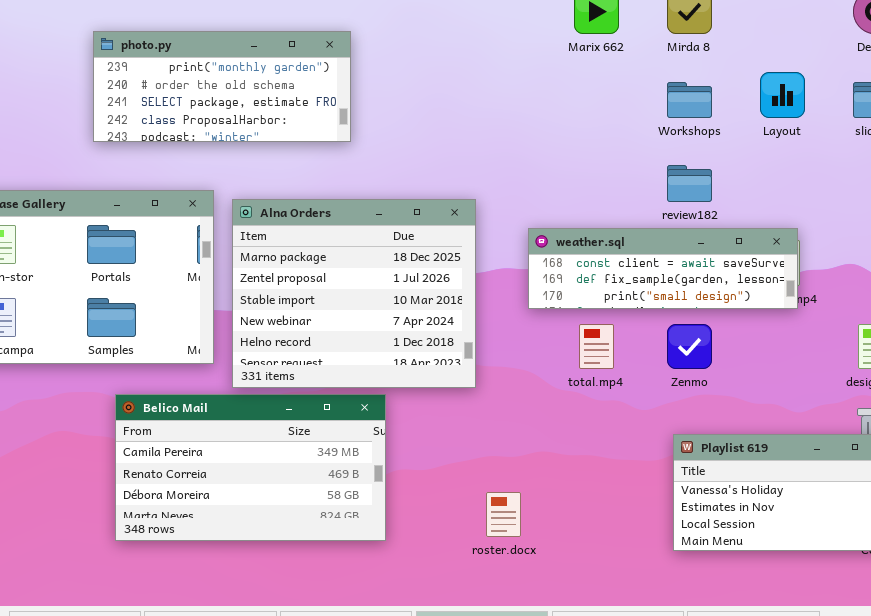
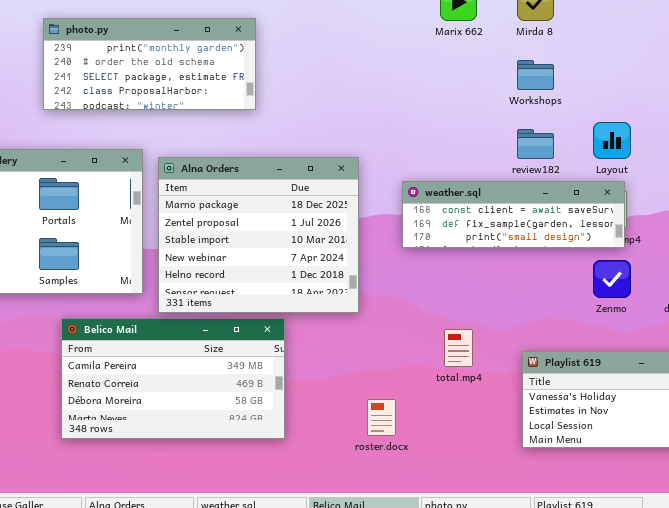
Layout: [760,72,805,118] -> [593,122,631,159], moved
total.mp4: [579,324,614,369] -> [444,329,473,367], moved
Zenmo: [667,324,712,369] -> [593,260,631,298], moved

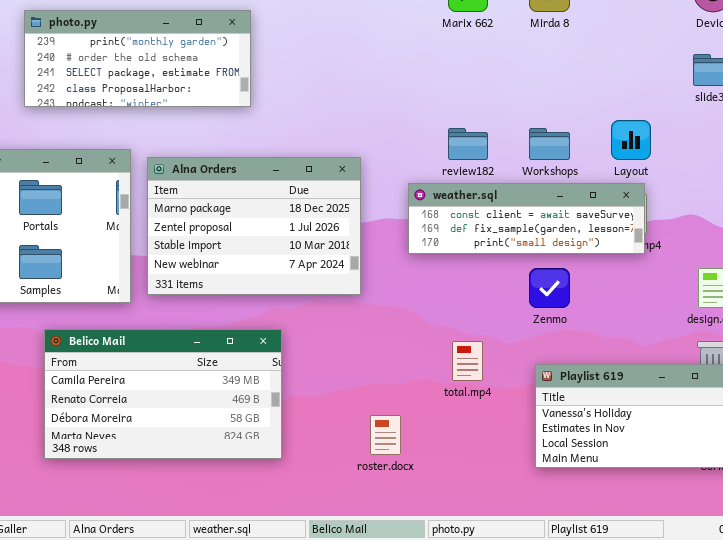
Workshops: [517,60,554,90] -> [529,128,570,160], moved
review182: [517,129,554,159] -> [448,128,488,160], moved
Alna Orders: [158,157,359,313] -> [147,157,361,295], resized
Zenmo: [593,260,631,298] -> [529,268,570,308], moved

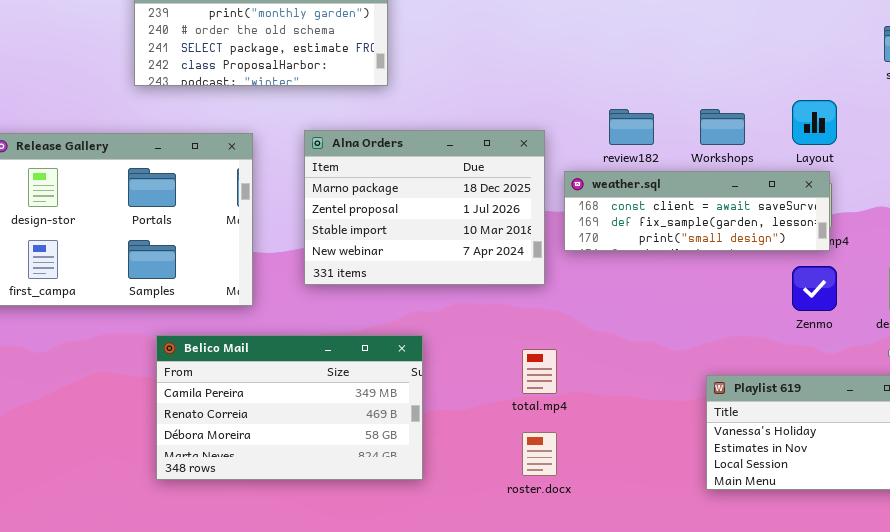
Alna Orders: [147,157,361,295] -> [304,130,545,285], moved
Zenmo: [529,268,570,308] -> [792,266,837,311], moved
total.mp4: [452,341,483,381] -> [522,349,557,394], moved

